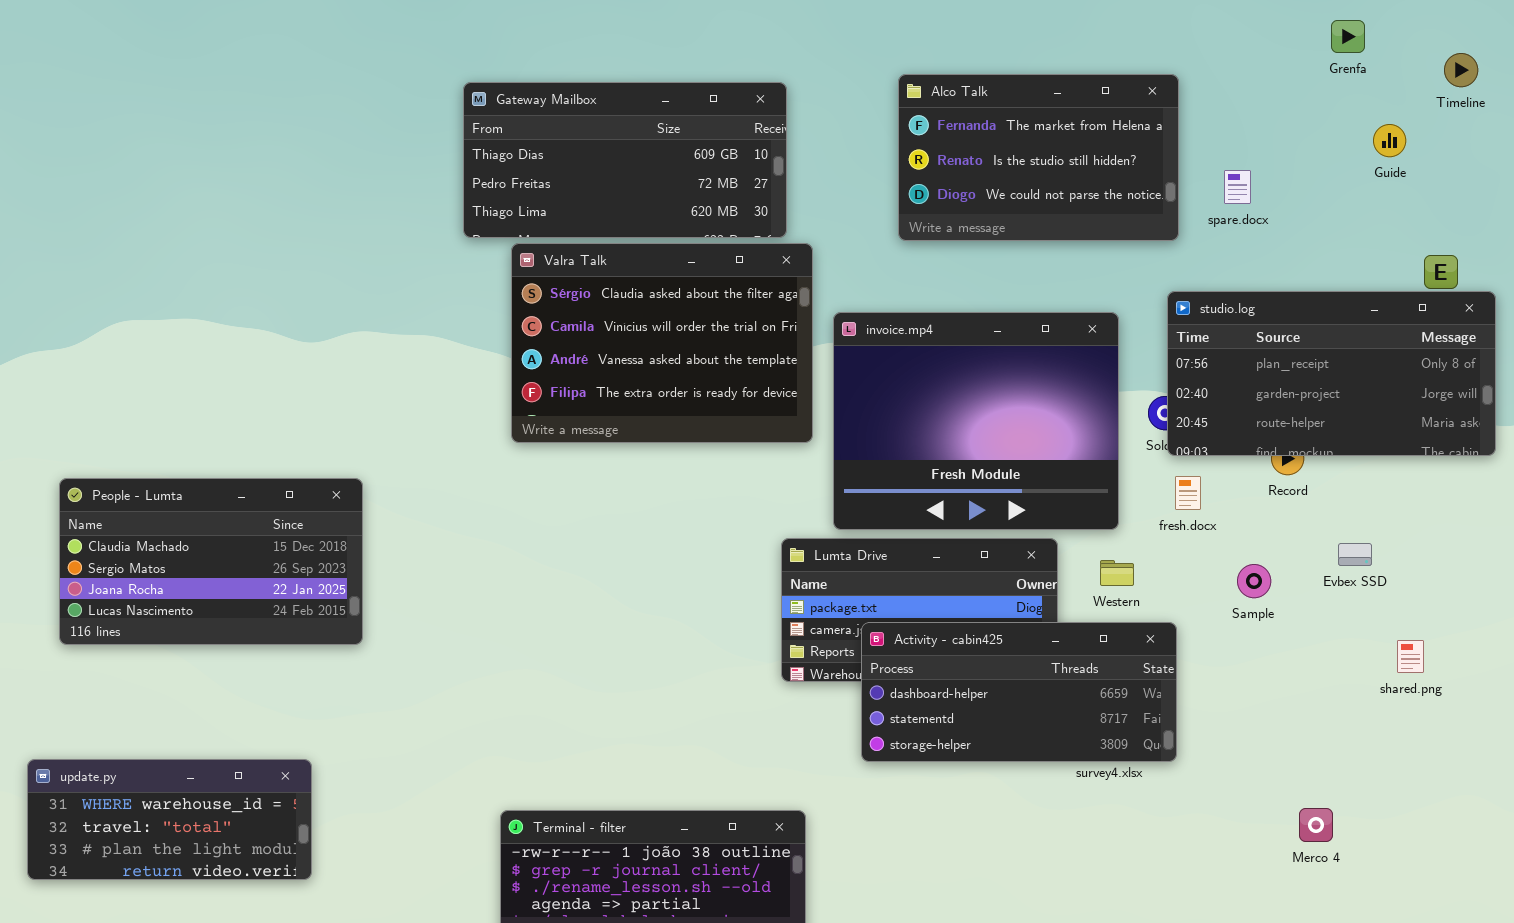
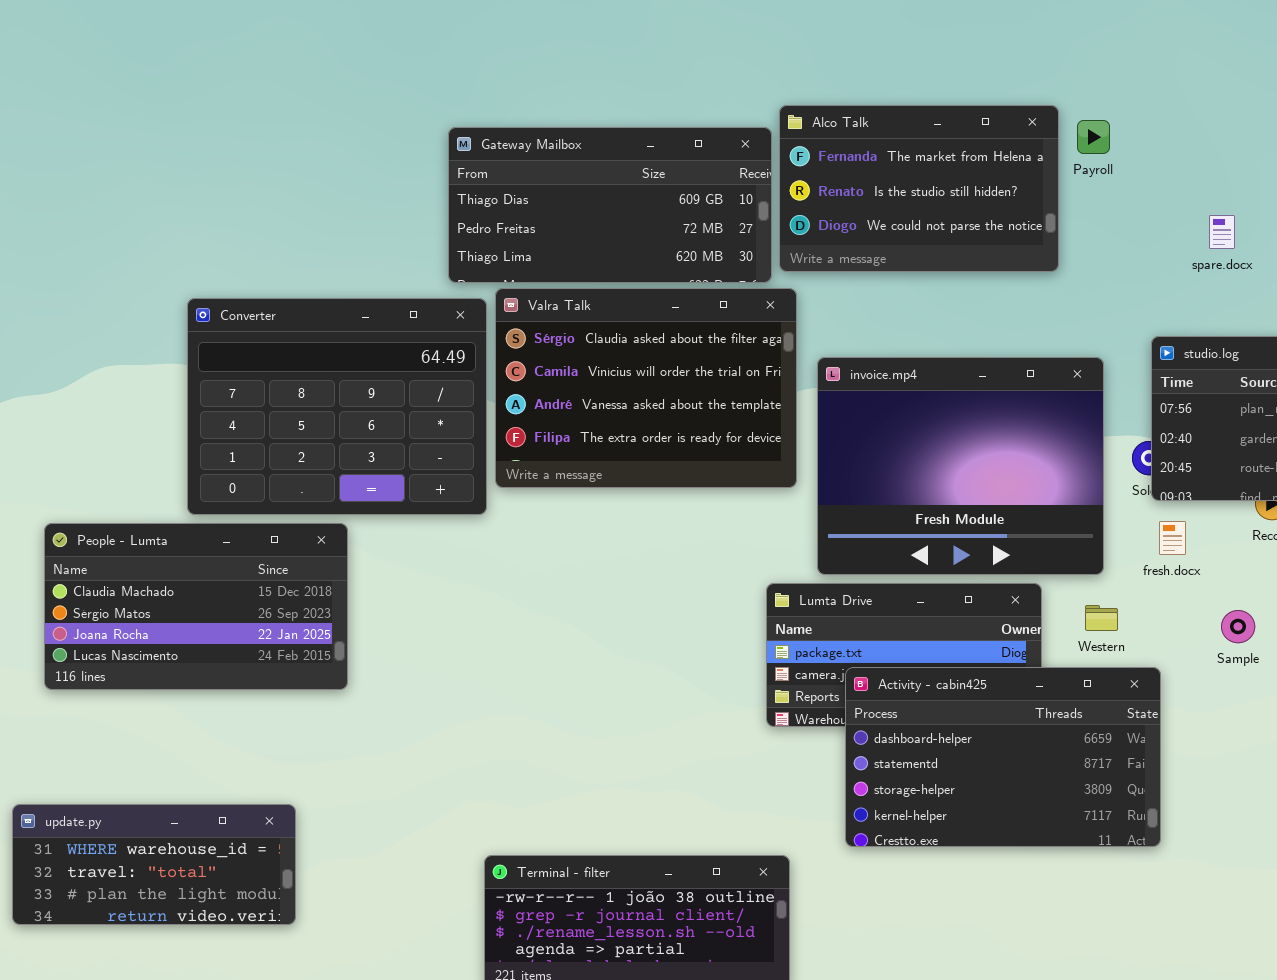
Alco Talk: [898,74,1179,241] -> [779,105,1059,272], moved
Converter: none -> [187,298,487,515], opened
Activity - cabin425: [861,622,1177,762] -> [845,667,1161,847], resized

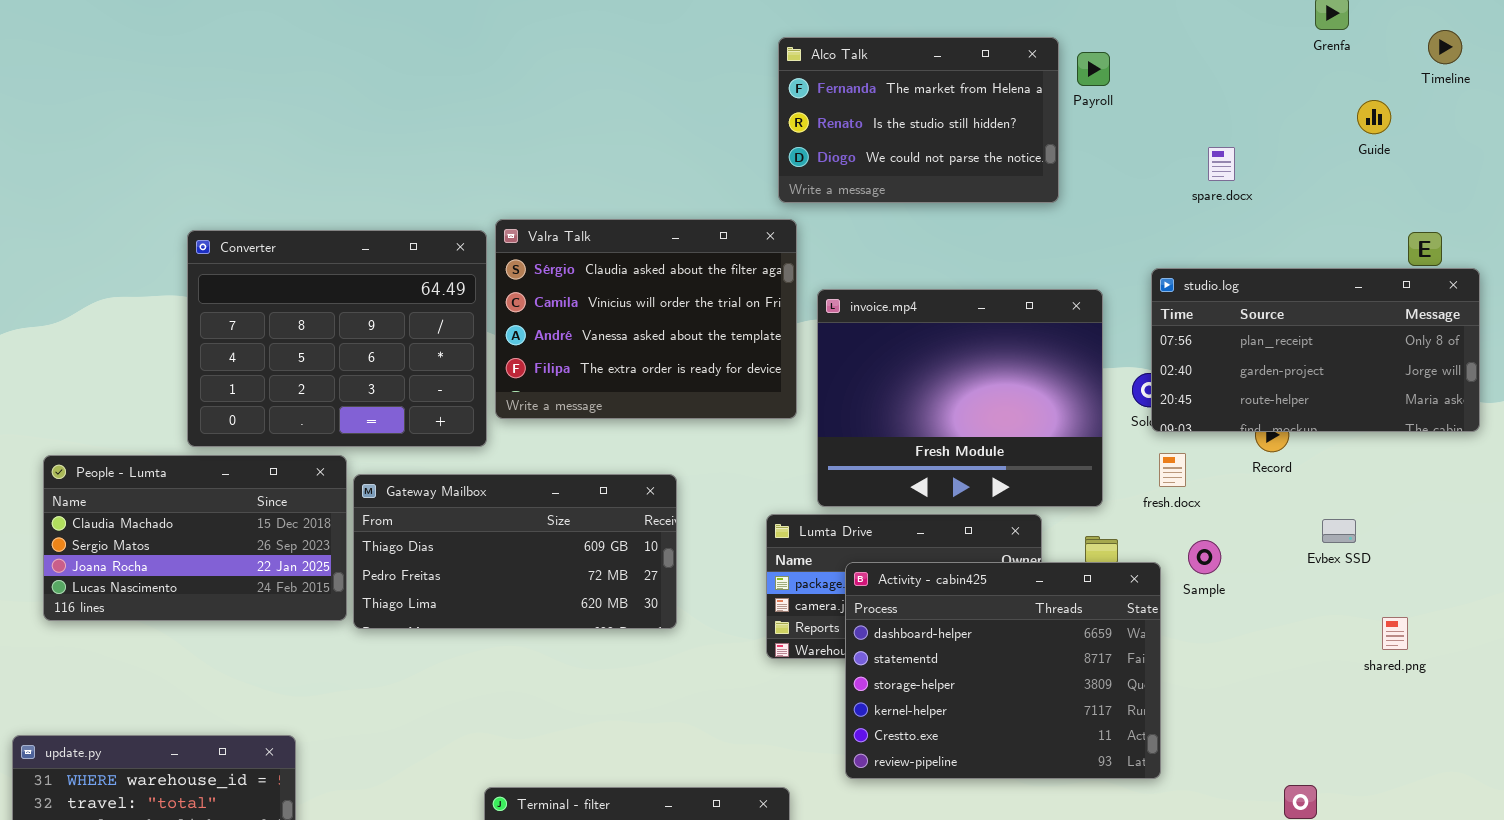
Gateway Mailbox: [448,127,772,283] -> [353,474,677,629], moved
Sample: [1221,610,1255,643] -> [1188,540,1221,574], moved
Activity - cabin425: [845,667,1161,847] -> [845,562,1161,779], resized

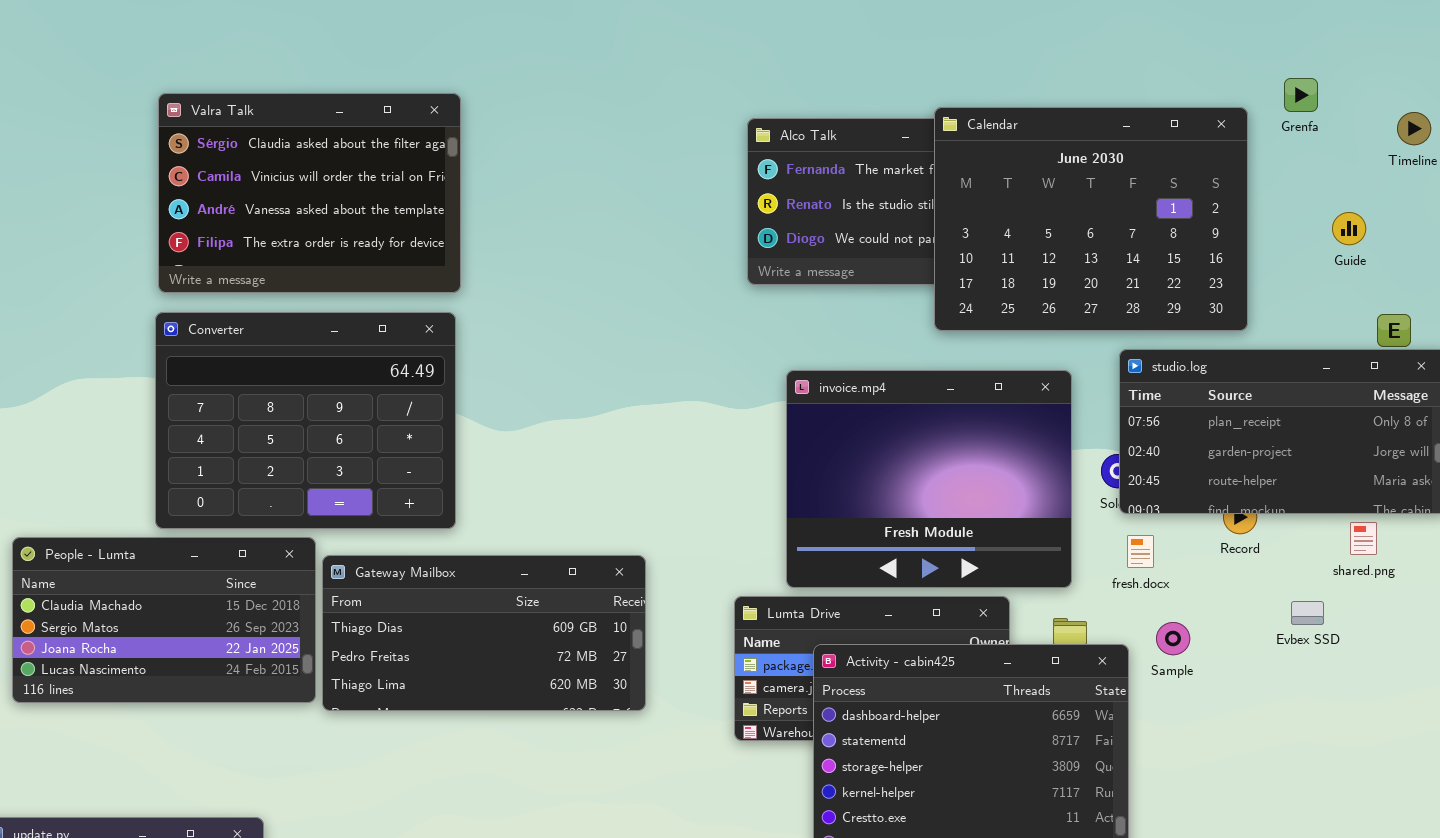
Calendar: none -> [934,107,1248,331], opened
Guide: [1357,100,1391,134] -> [1332,212,1366,245], moved
Valra Talk: [495,219,797,419] -> [158,93,461,293], moved
shared.png: [1382,617,1408,650] -> [1350,522,1377,555], moved

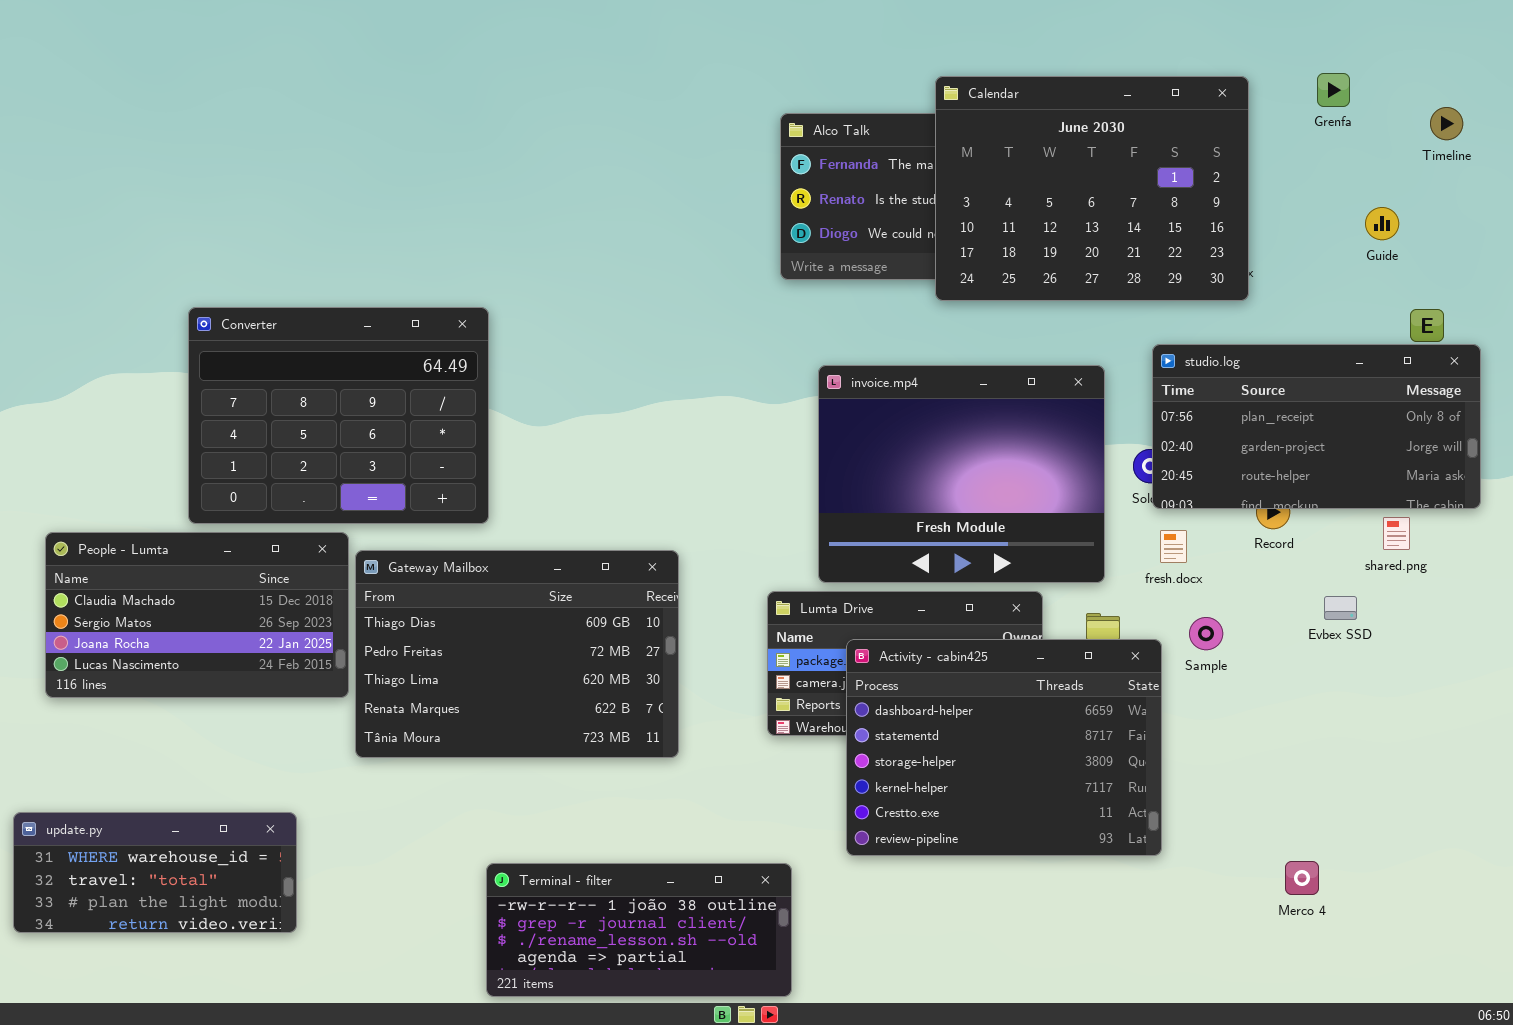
Valra Talk: [158,93,461,293] -> none, closed
Calendar: [934,107,1248,331] -> [935,76,1249,301], moved
Gateway Mailbox: [322,555,646,711] -> [355,550,679,758], resized

